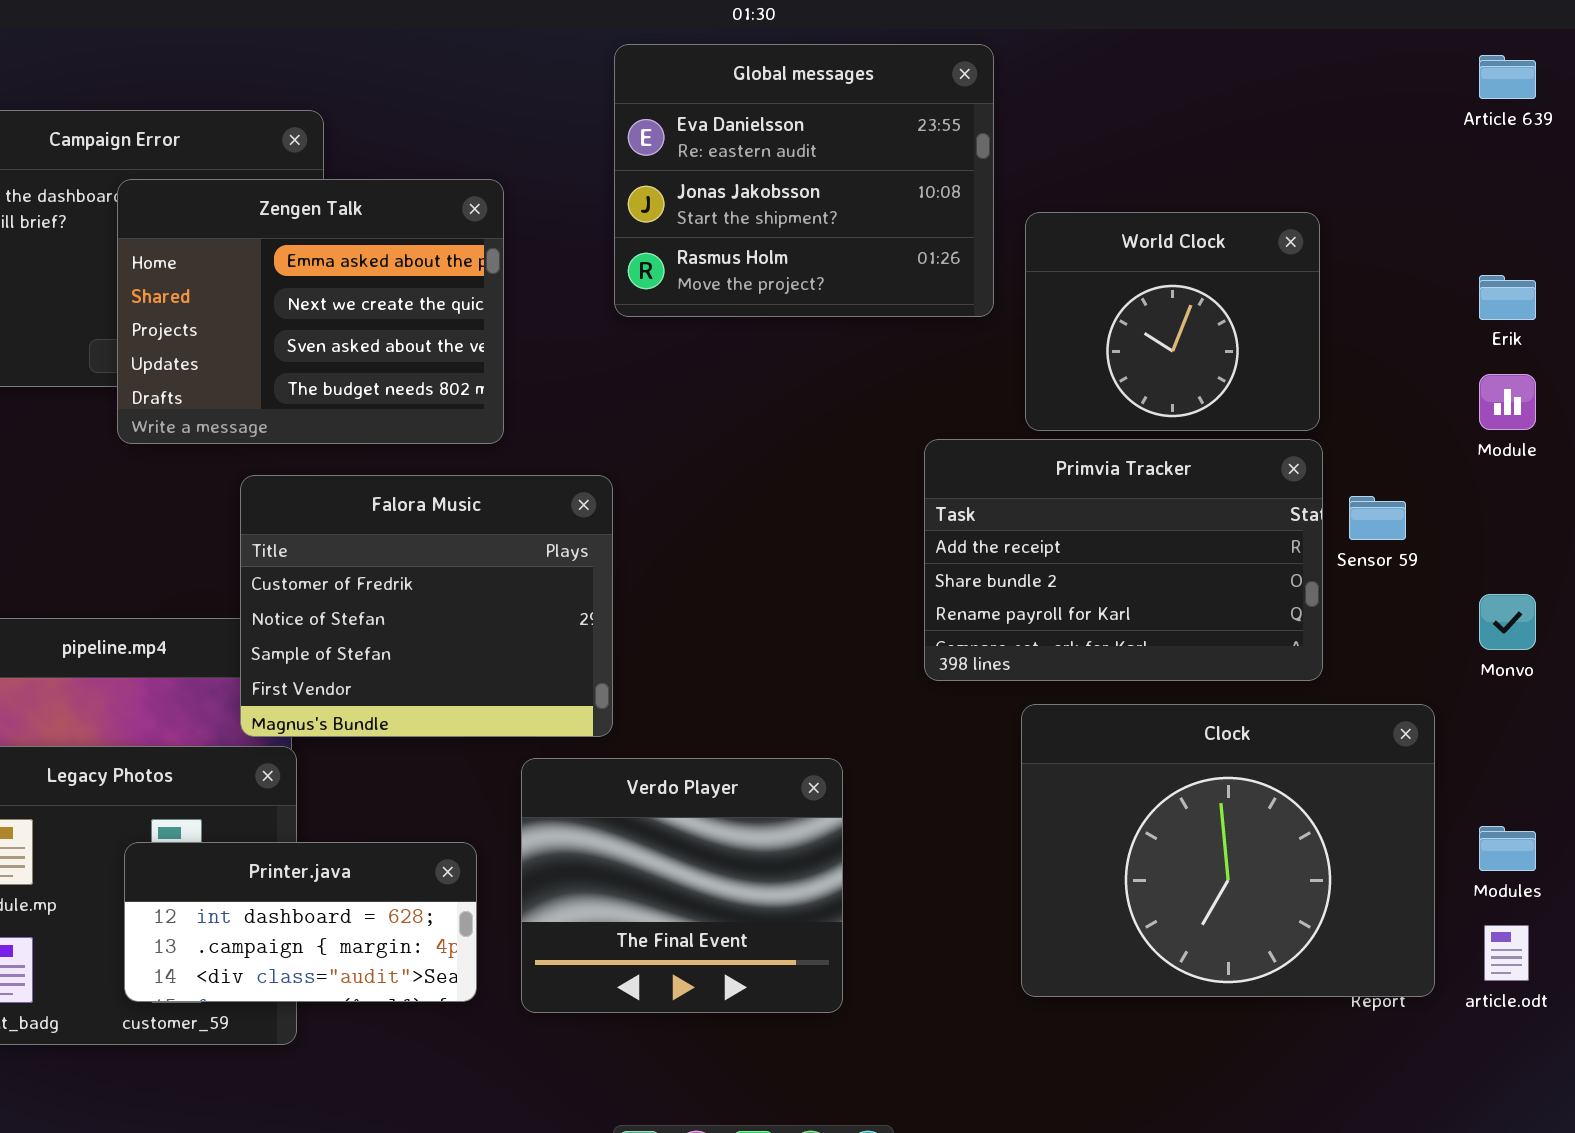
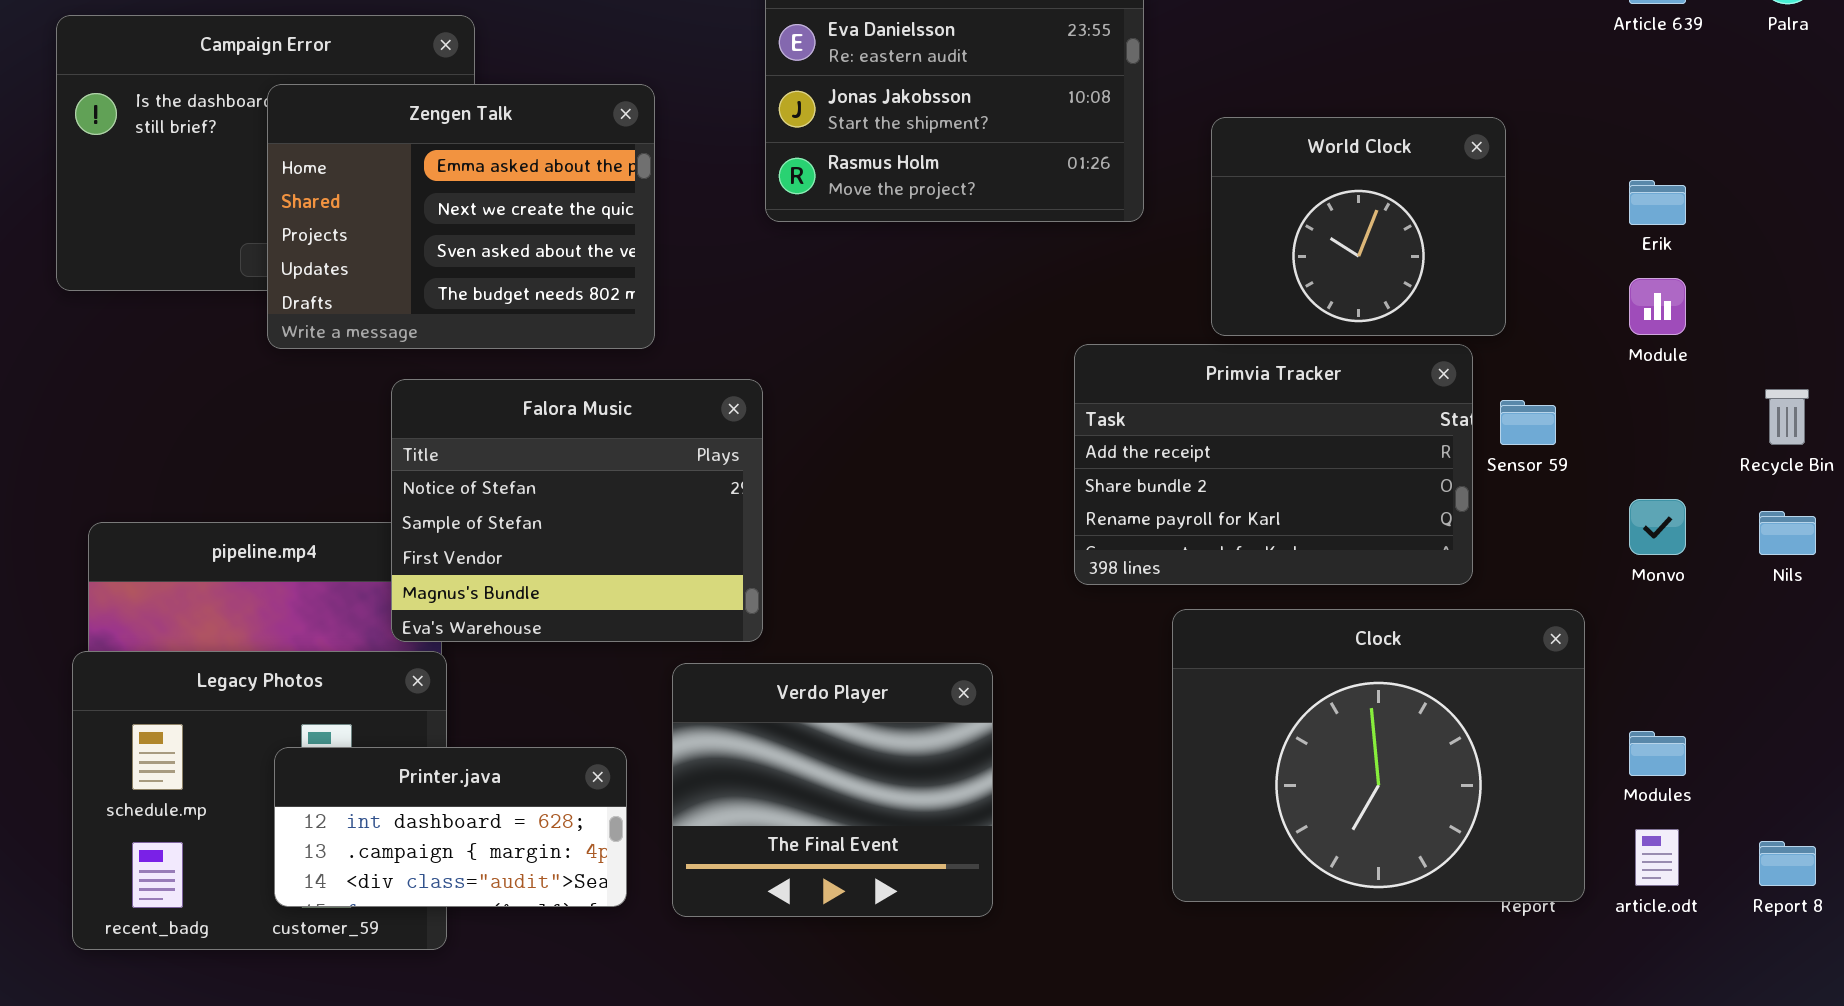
World Clock: [1025,212,1320,431] -> [1211,117,1506,336], moved
Falora Music: [240,475,613,737] -> [391,379,763,642], scrolled down 1 row

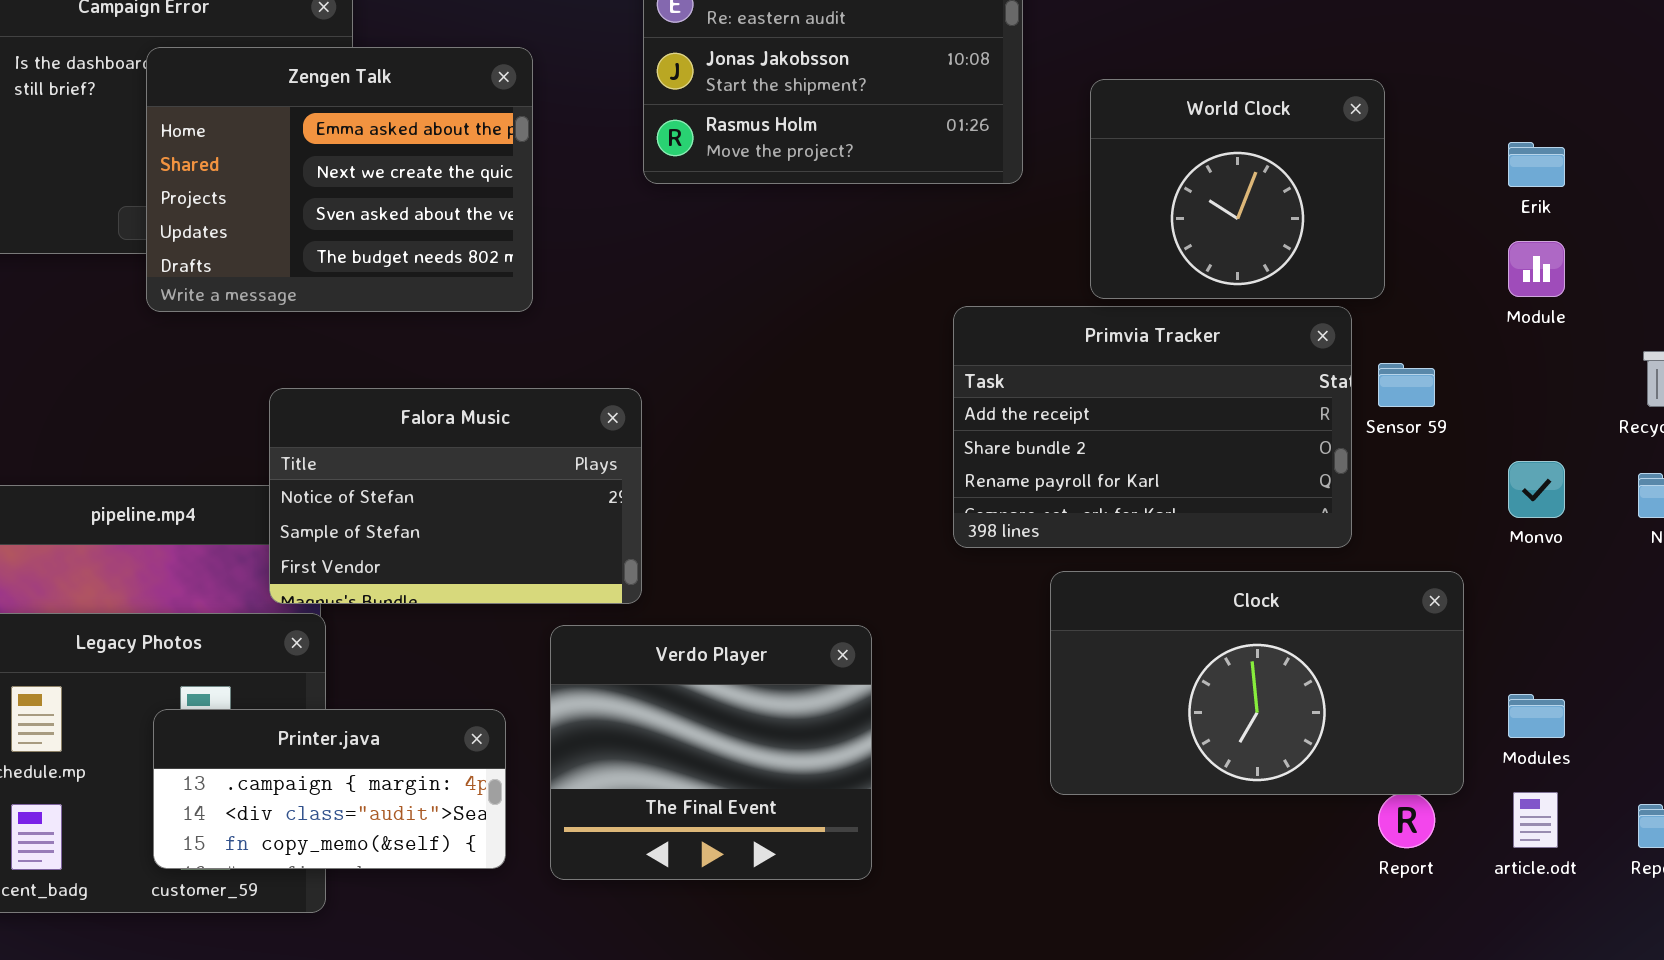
Falora Music: [391,379,763,642] -> [269,388,642,604], resized
Clock: [1172,609,1585,902] -> [1050,571,1464,795], resized
Printer.java: [274,747,627,907] -> [153,709,506,869], scrolled down 1 row

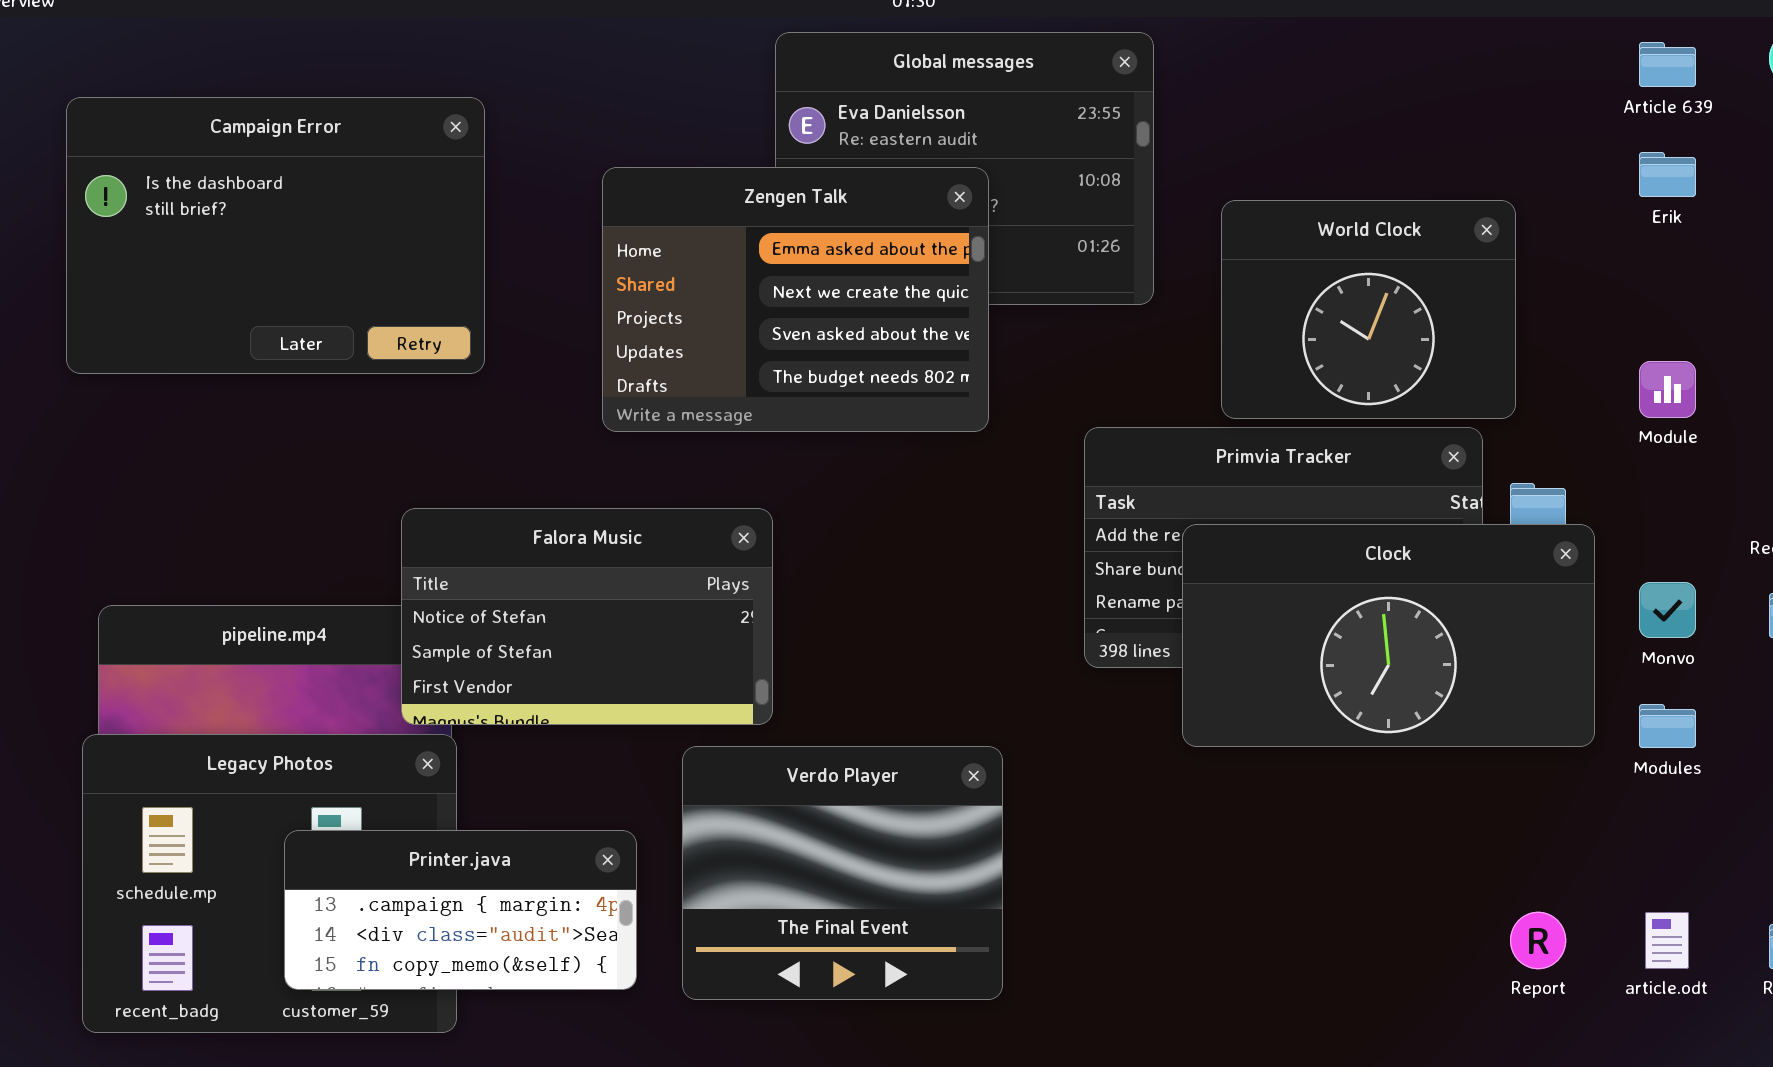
Zengen Talk: [146,47,533,312] -> [602,167,989,432], moved
Erik: [1508,142,1565,187] -> [1639,152,1696,197], moved
Clock: [1050,571,1464,795] -> [1182,524,1595,747], moved
Modules: [1508,694,1565,738] -> [1639,704,1696,748], moved

